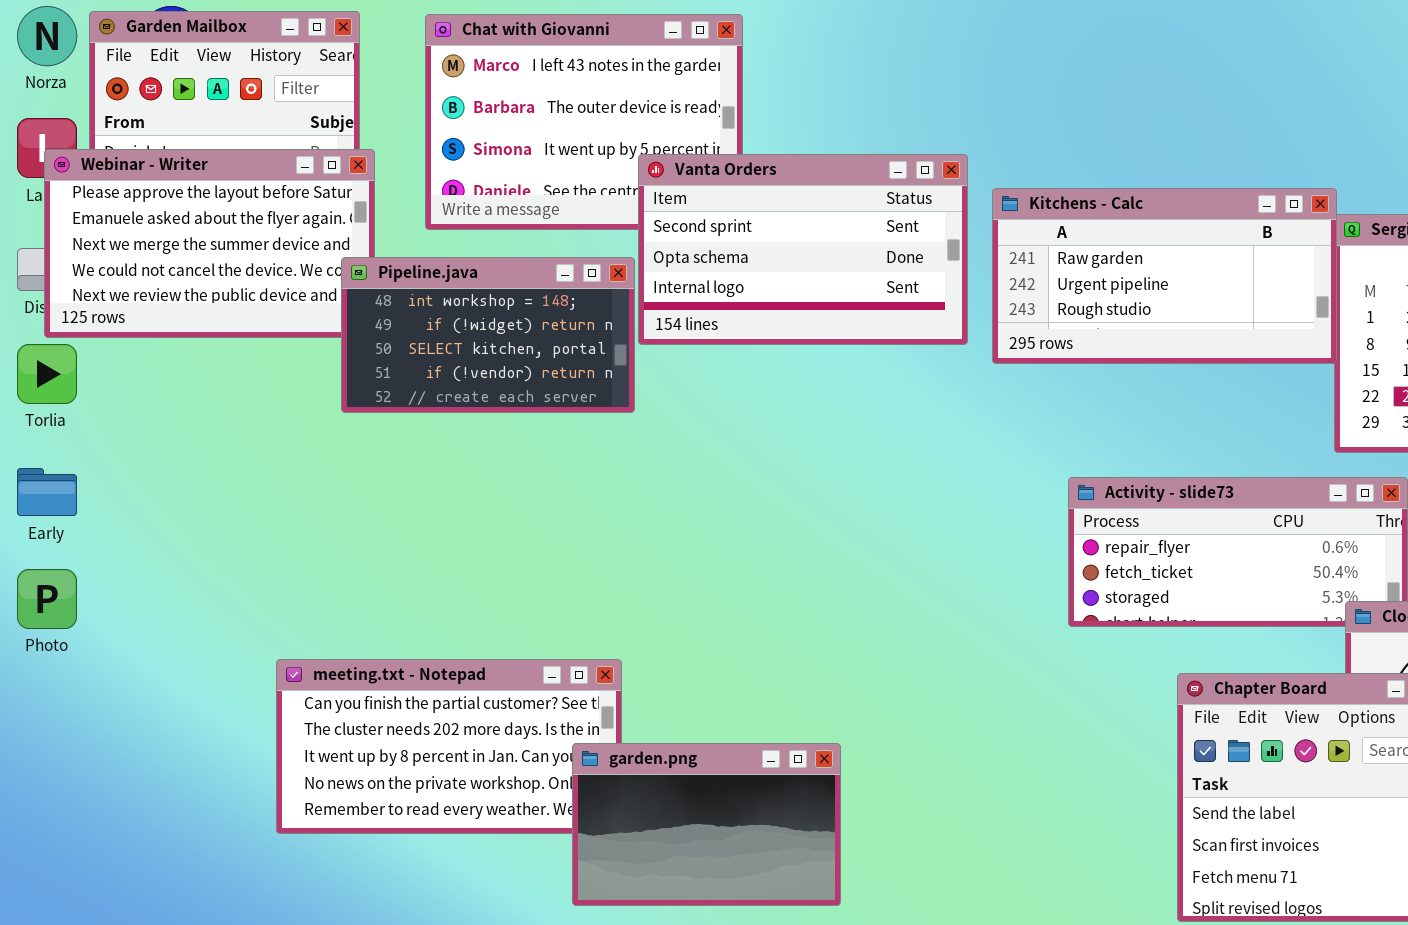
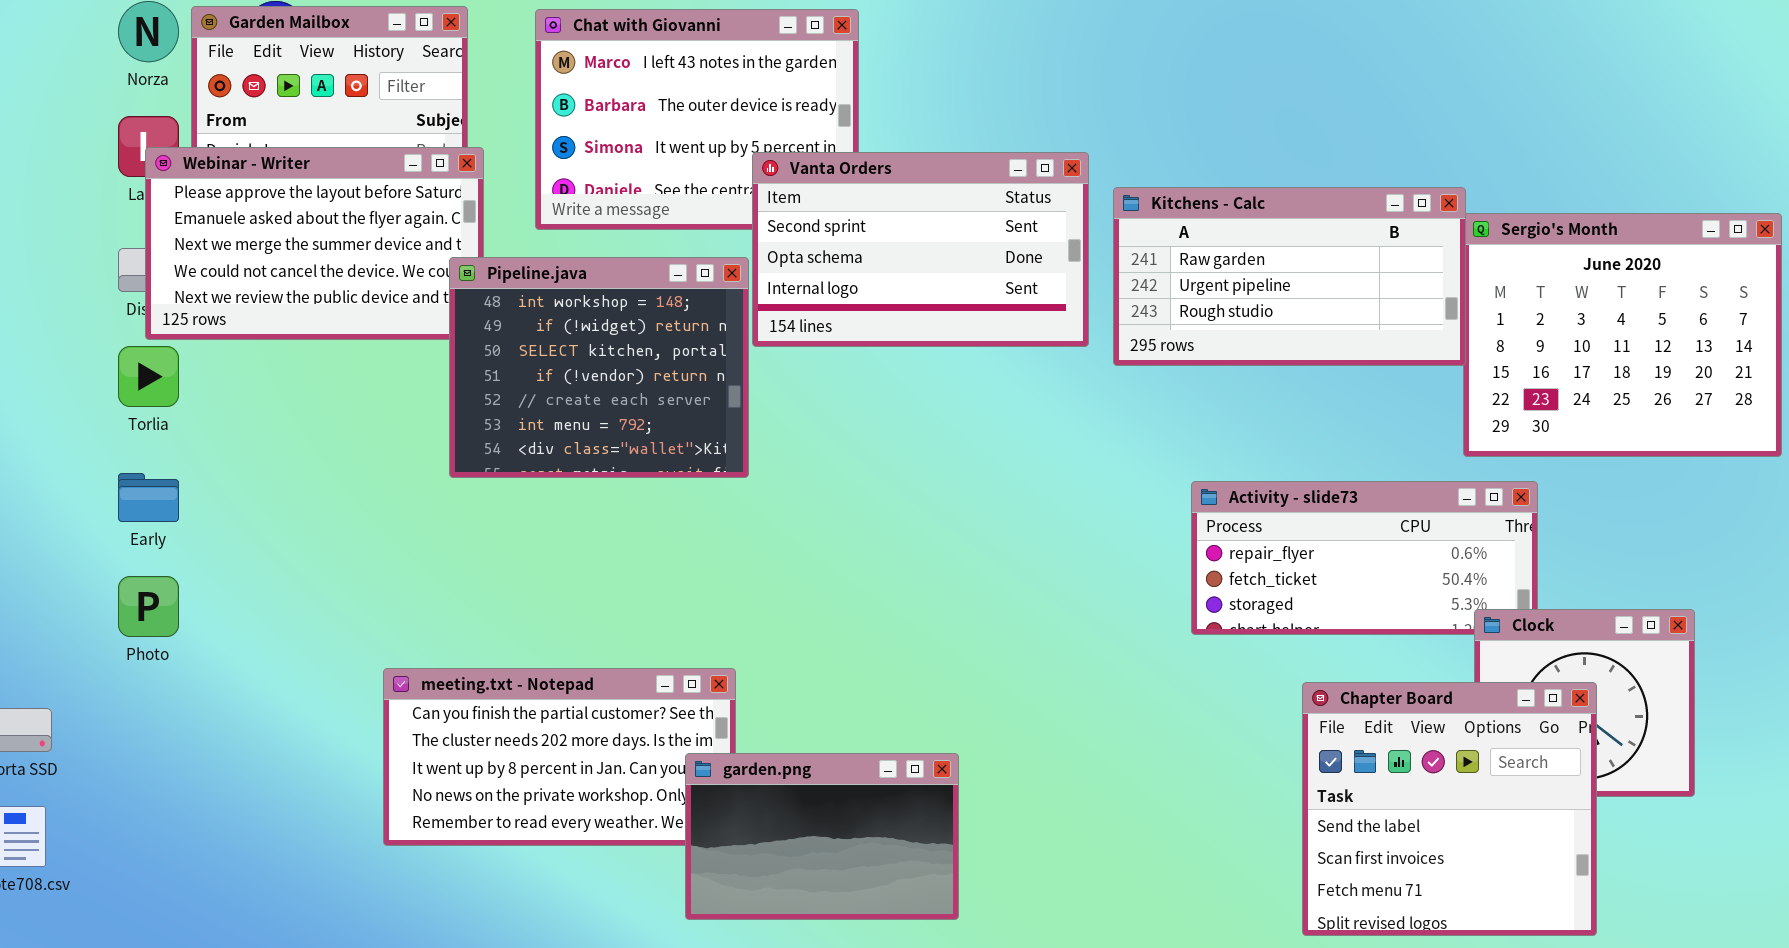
Pipeline.java: [341,257,635,413] -> [449,257,749,478], resized

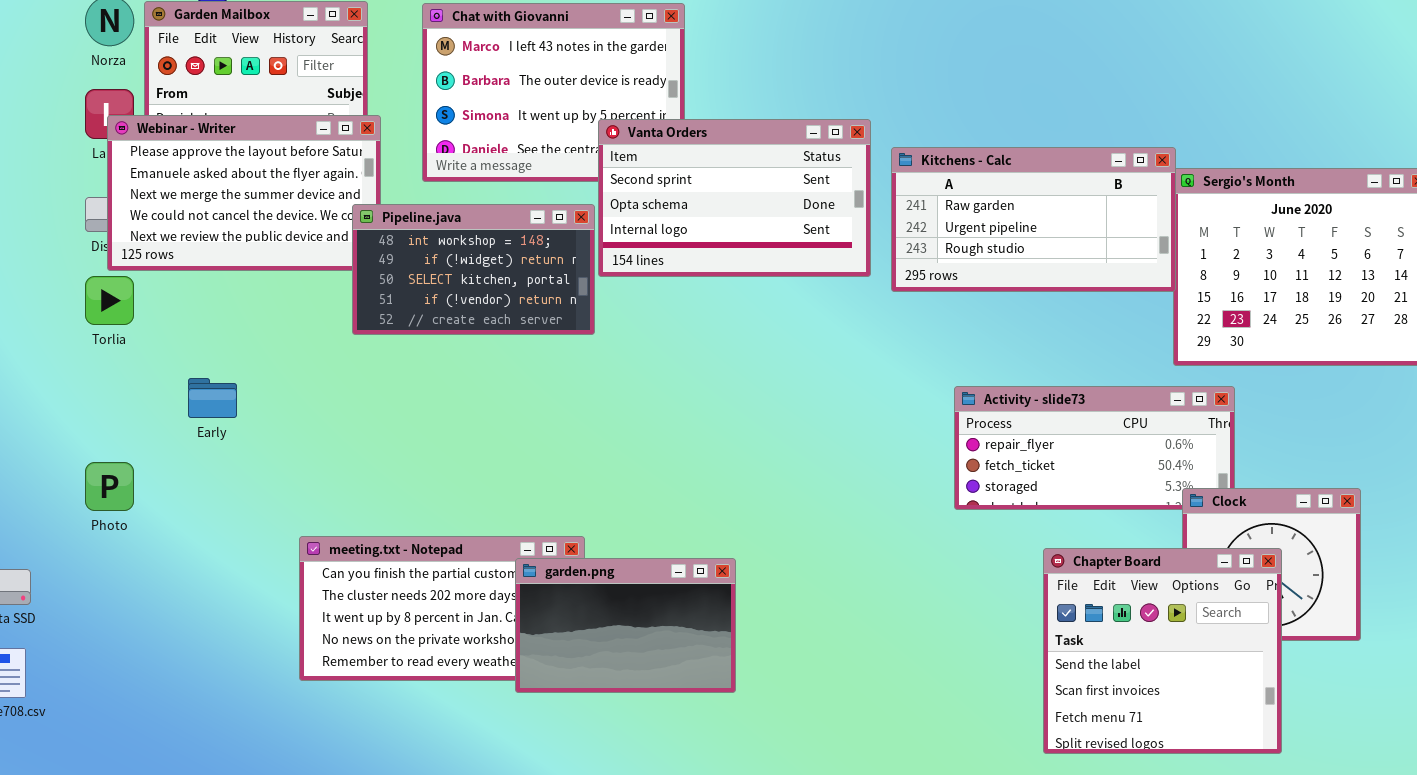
Pipeline.java: [449,257,749,478] -> [352,204,595,335], resized
Early: [118,473,179,522] -> [188,378,237,418], moved
garden.png: [685,753,959,920] -> [515,558,736,693], moved

